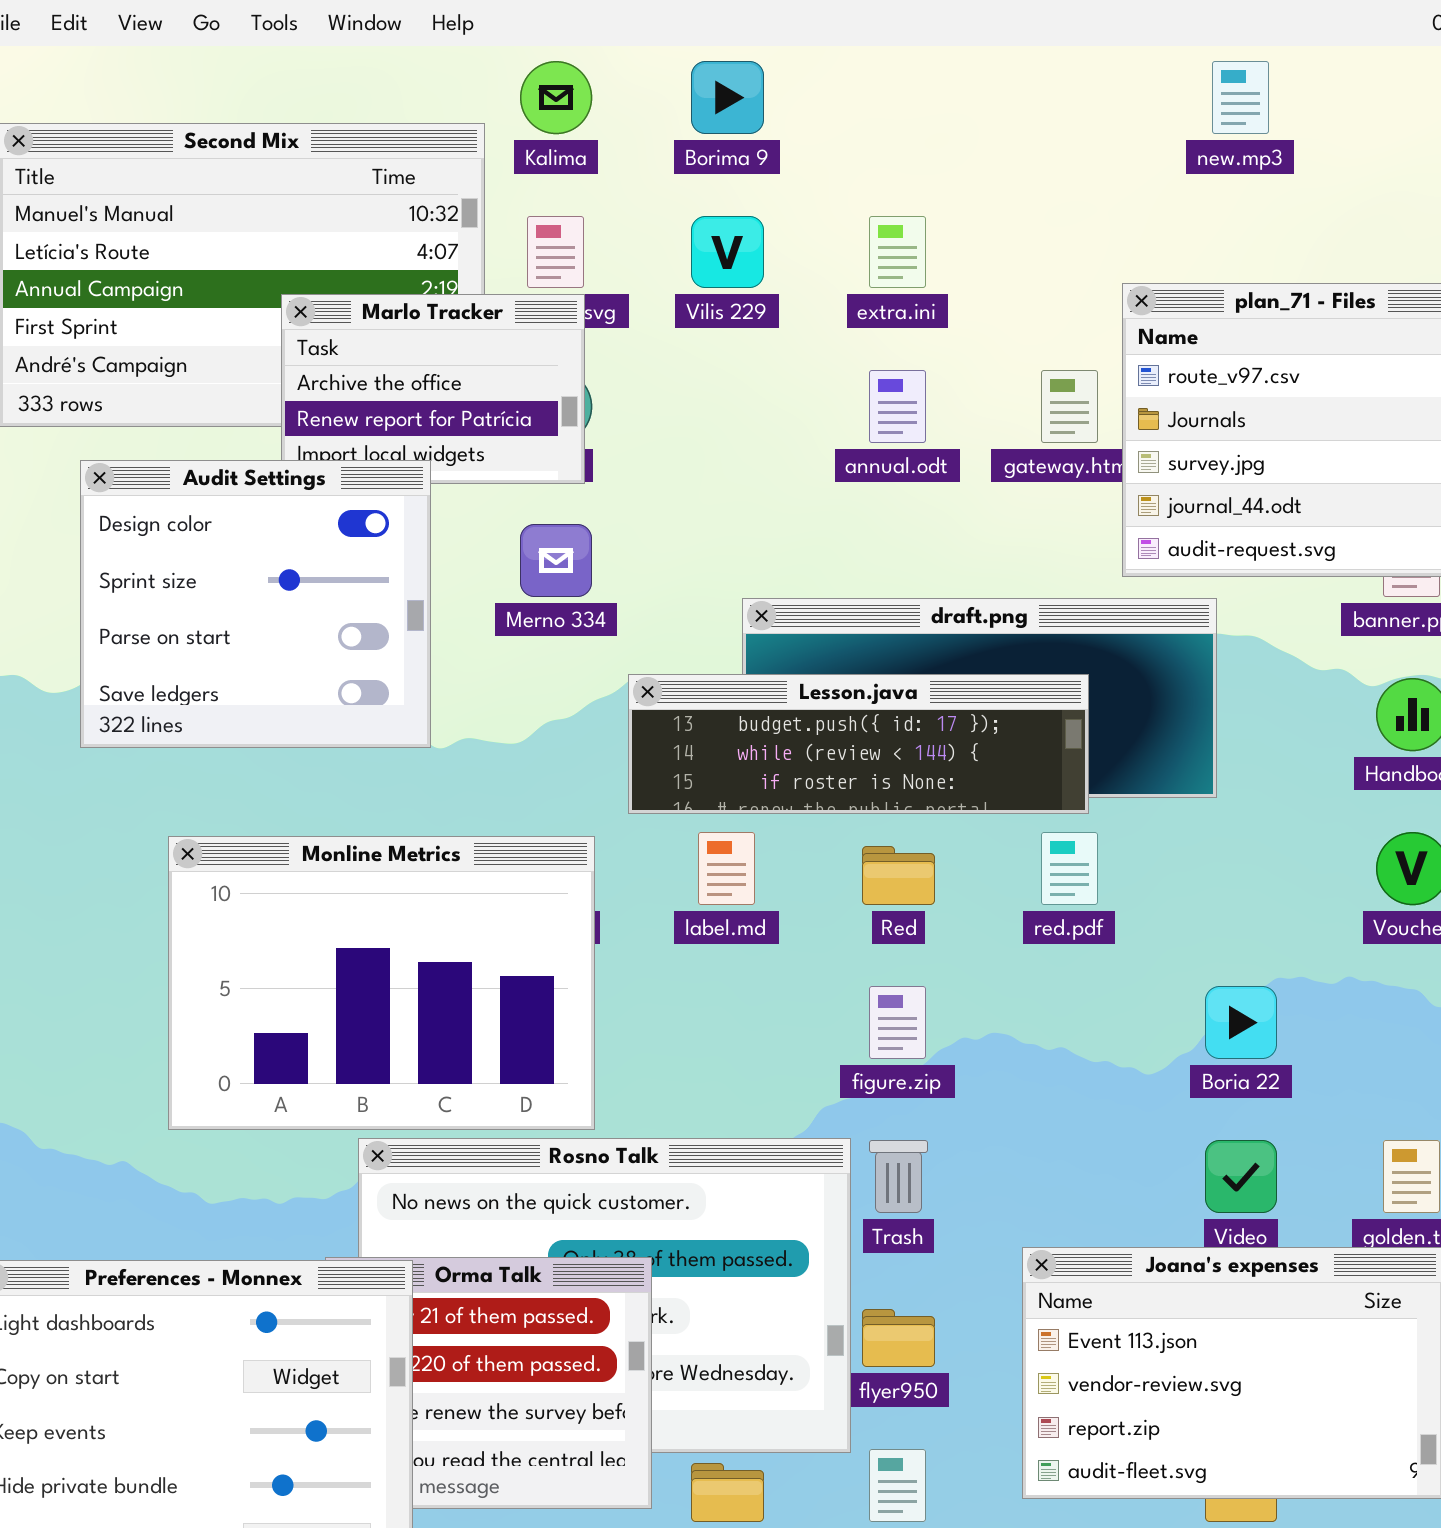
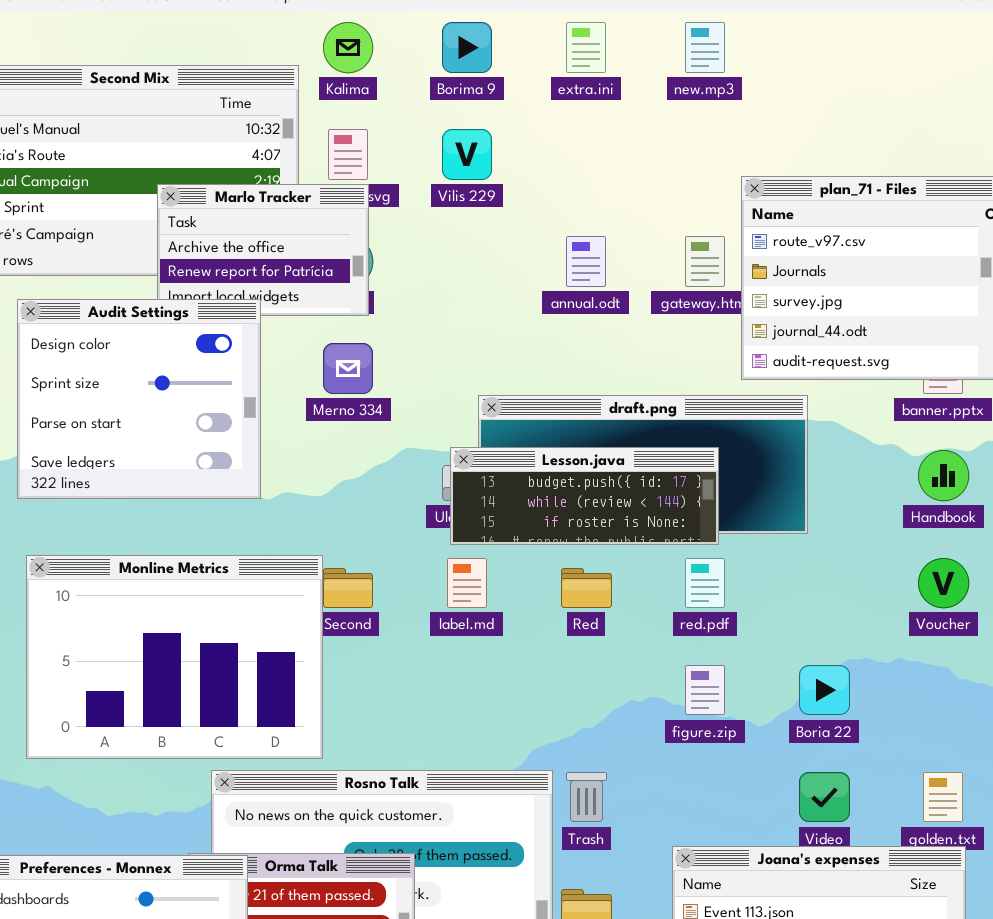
new.mp3: [1212,61,1269,134] -> [685,22,725,73], moved
extra.ini: [869,216,926,288] -> [566,22,606,73], moved
Lesson.java: [628,674,1089,814] -> [450,447,719,545], resized
Monline Metrics: [168,836,595,1130] -> [26,555,323,759], moved
figure.zip: [869,986,926,1059] -> [685,665,725,715], moved

